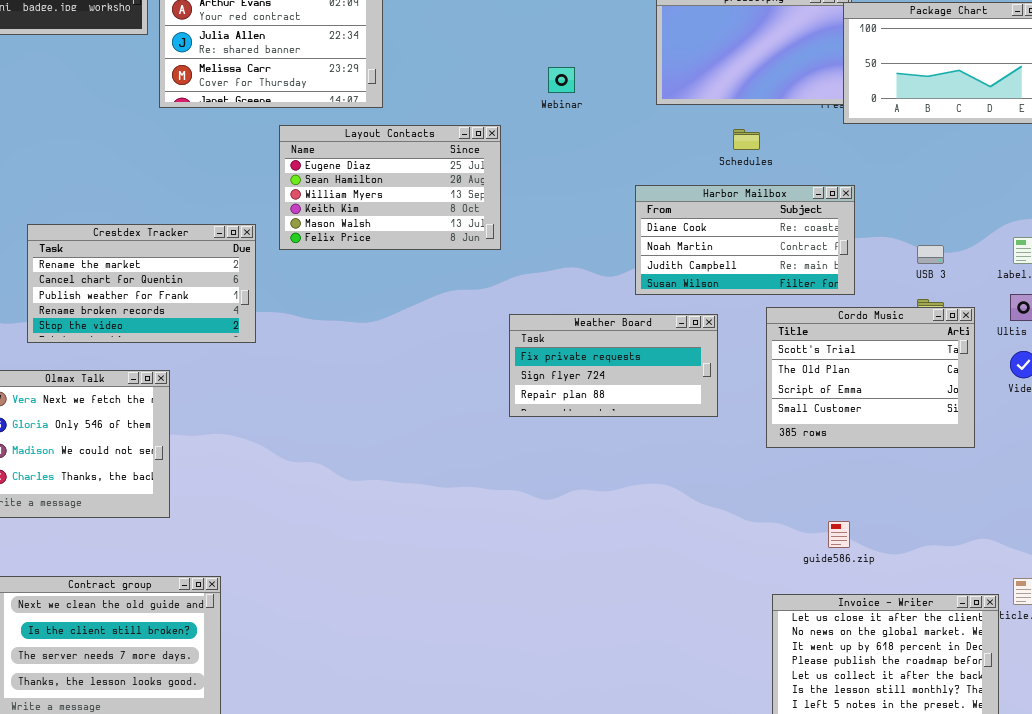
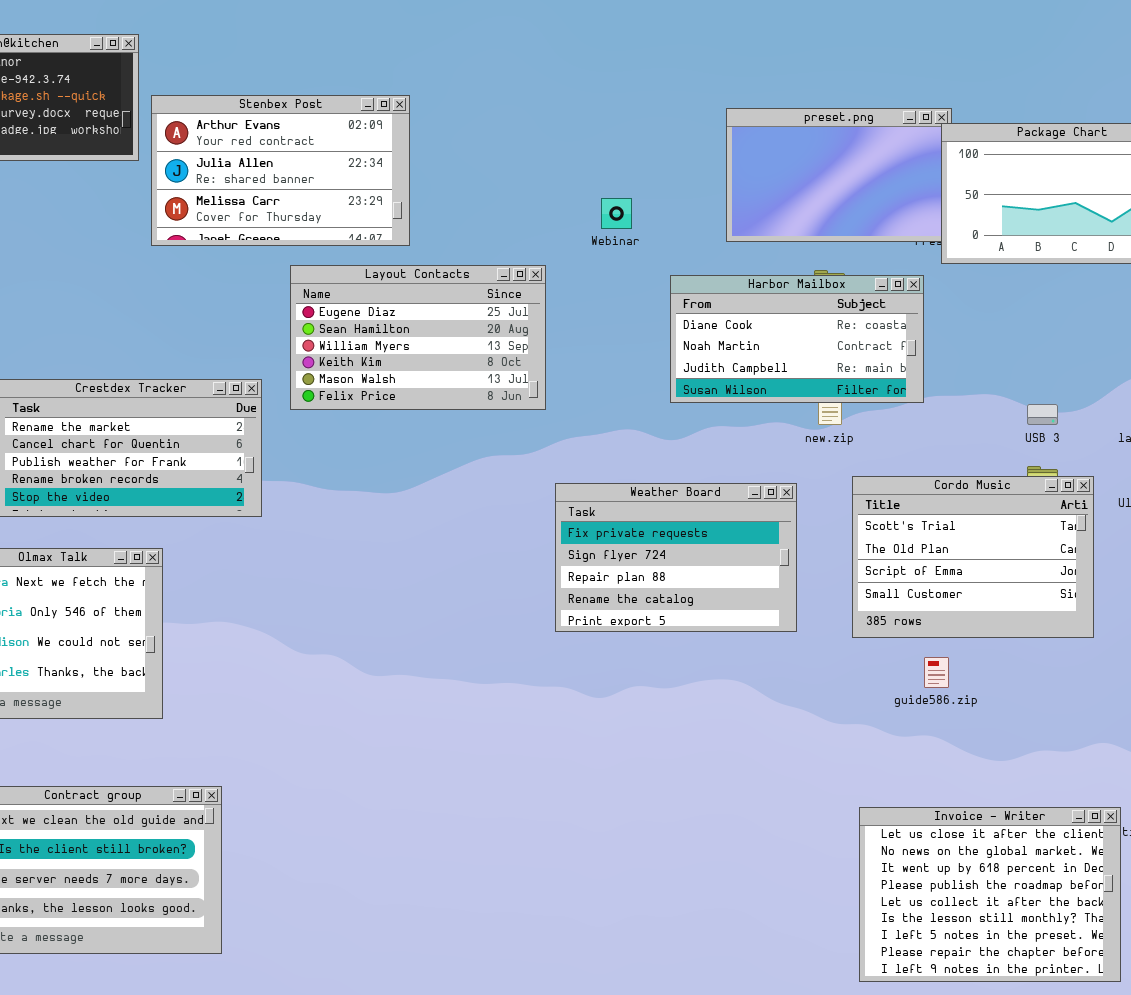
Harbor Mailbox: [635,185,855,295] -> [670,275,924,403], moved
Weather Board: [509,314,718,417] -> [555,483,797,632], resized
guide586.zip: [828,521,850,548] -> [924,657,949,688], moved

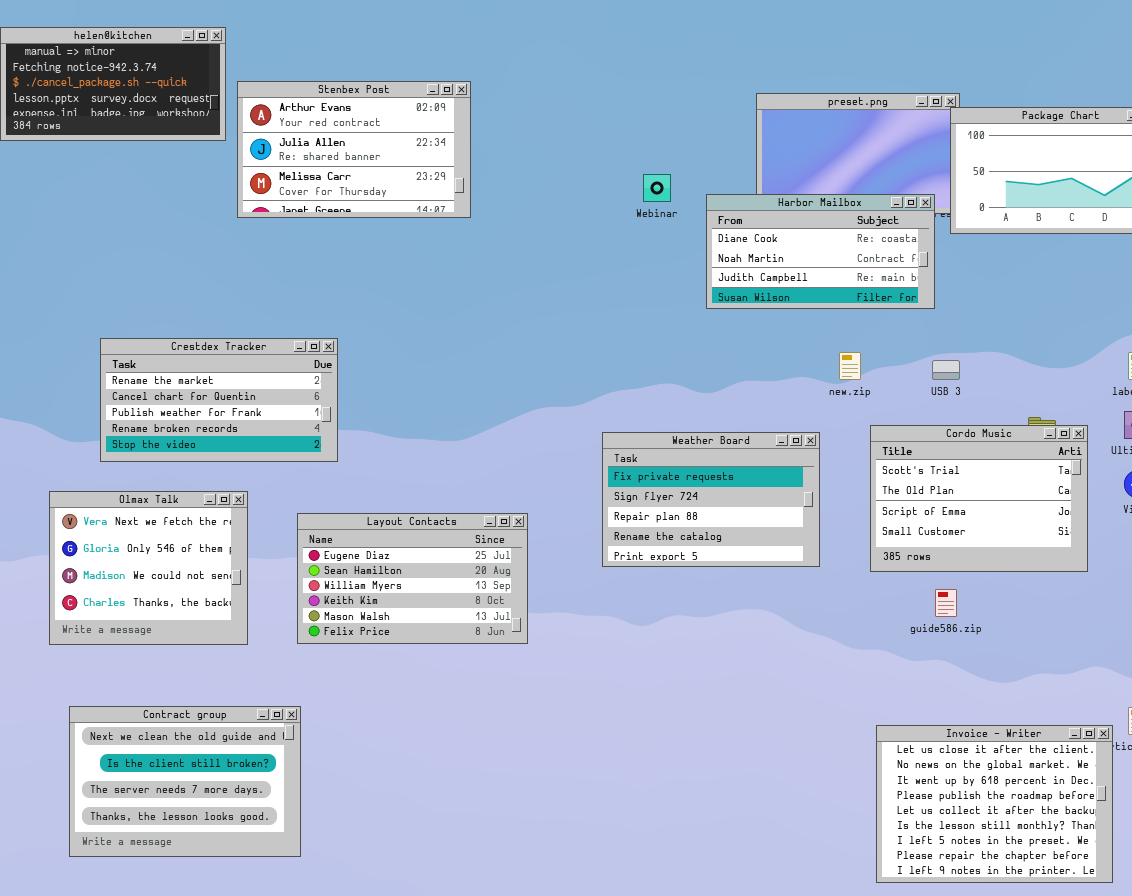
Layout Contacts: [290,265,546,410] -> [297,513,528,644], moved
Harbor Mailbox: [670,275,924,403] -> [706,194,935,309], moved
USB 3: [1027,404,1058,425] -> [932,360,960,380], moved

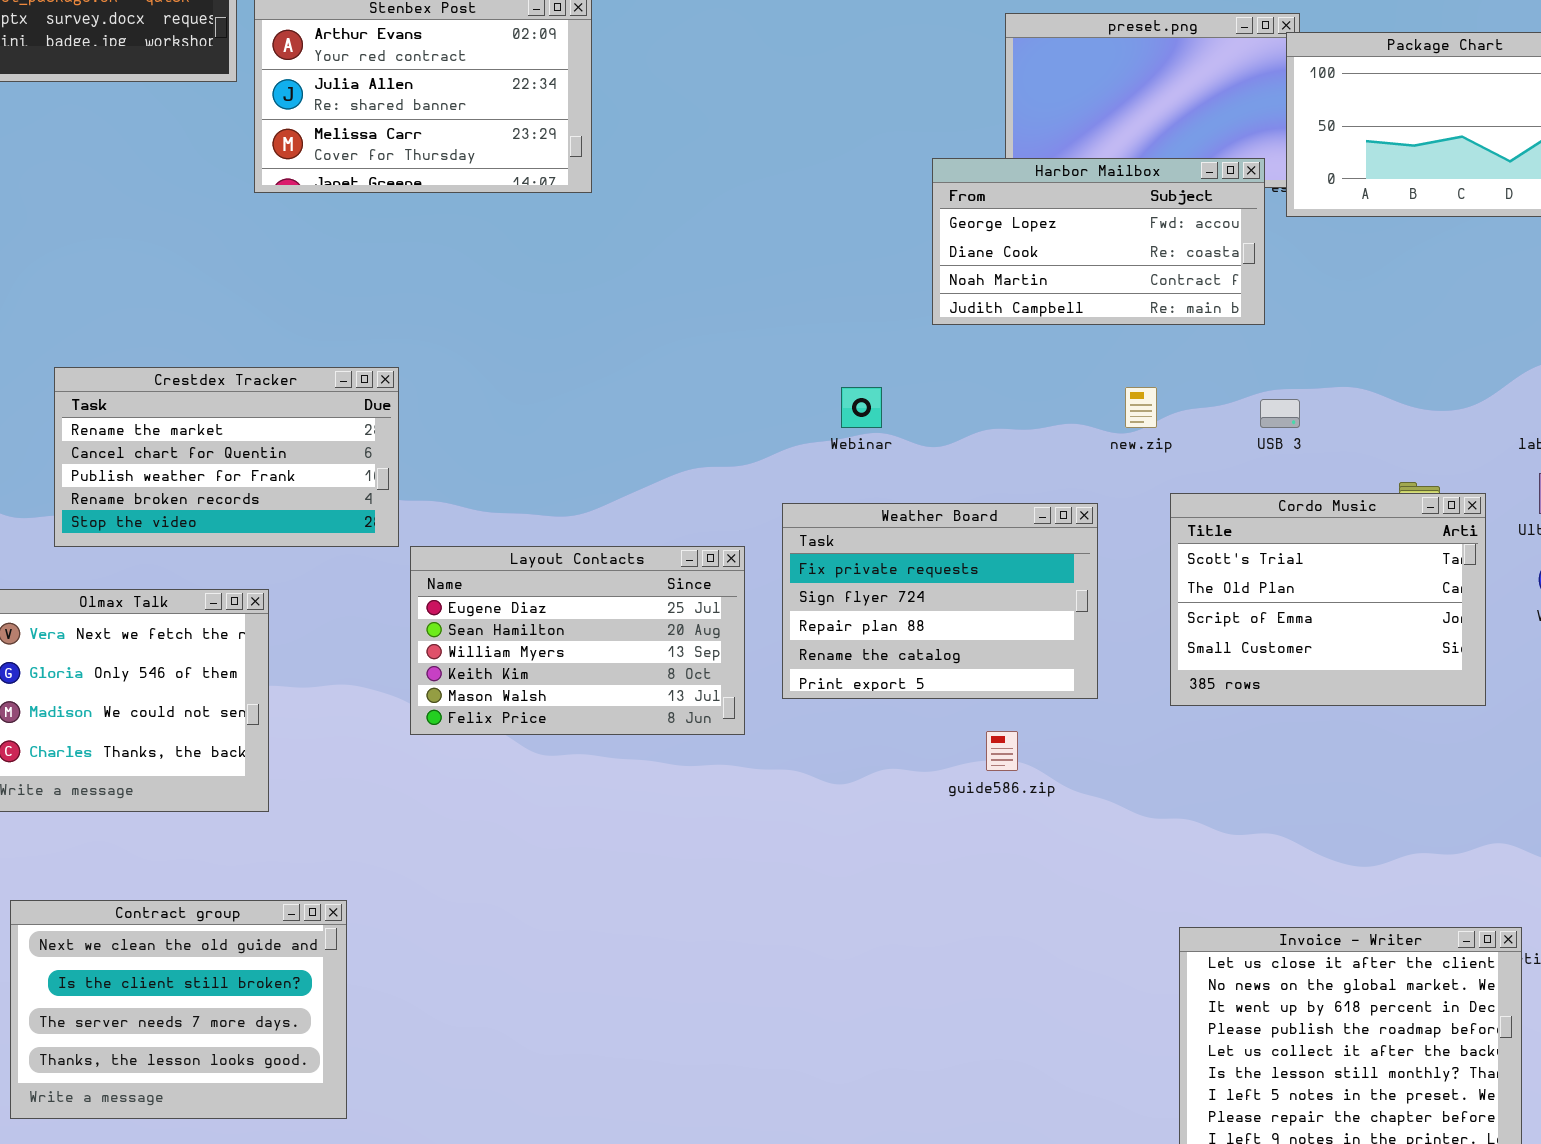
Webinar: [643,174,671,202] -> [841,387,882,428], moved
Harbor Mailbox: [706,194,935,309] -> [932,158,1265,325], scrolled up 1 row
Layout Contacts: [297,513,528,644] -> [410,546,745,735], moved
guide586.zip: [935,589,957,617] -> [986,731,1018,771], moved

